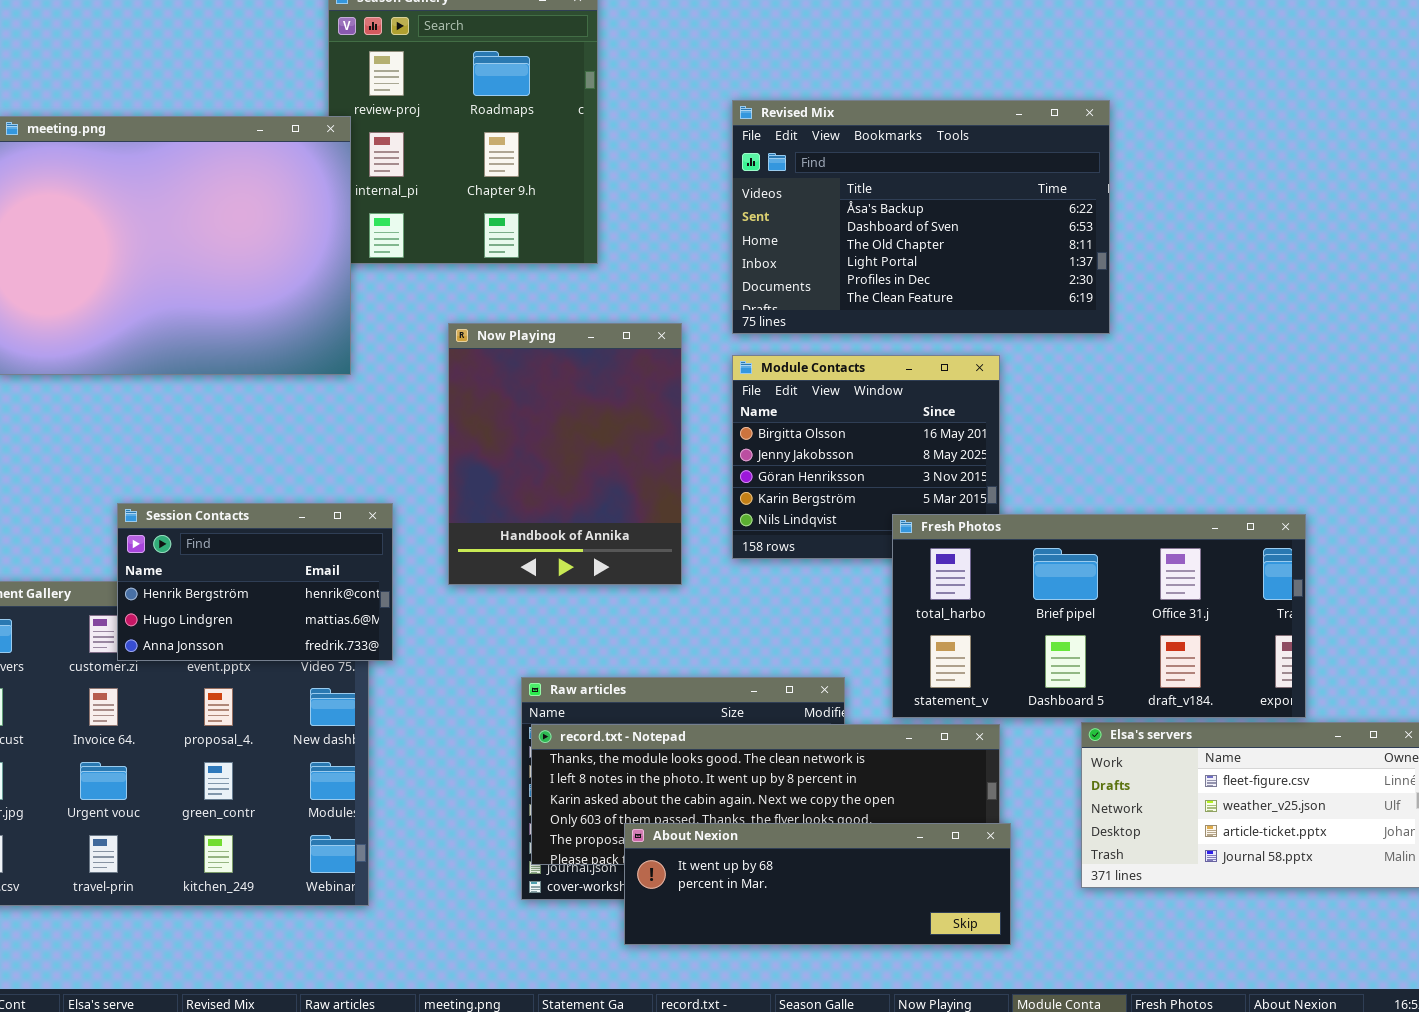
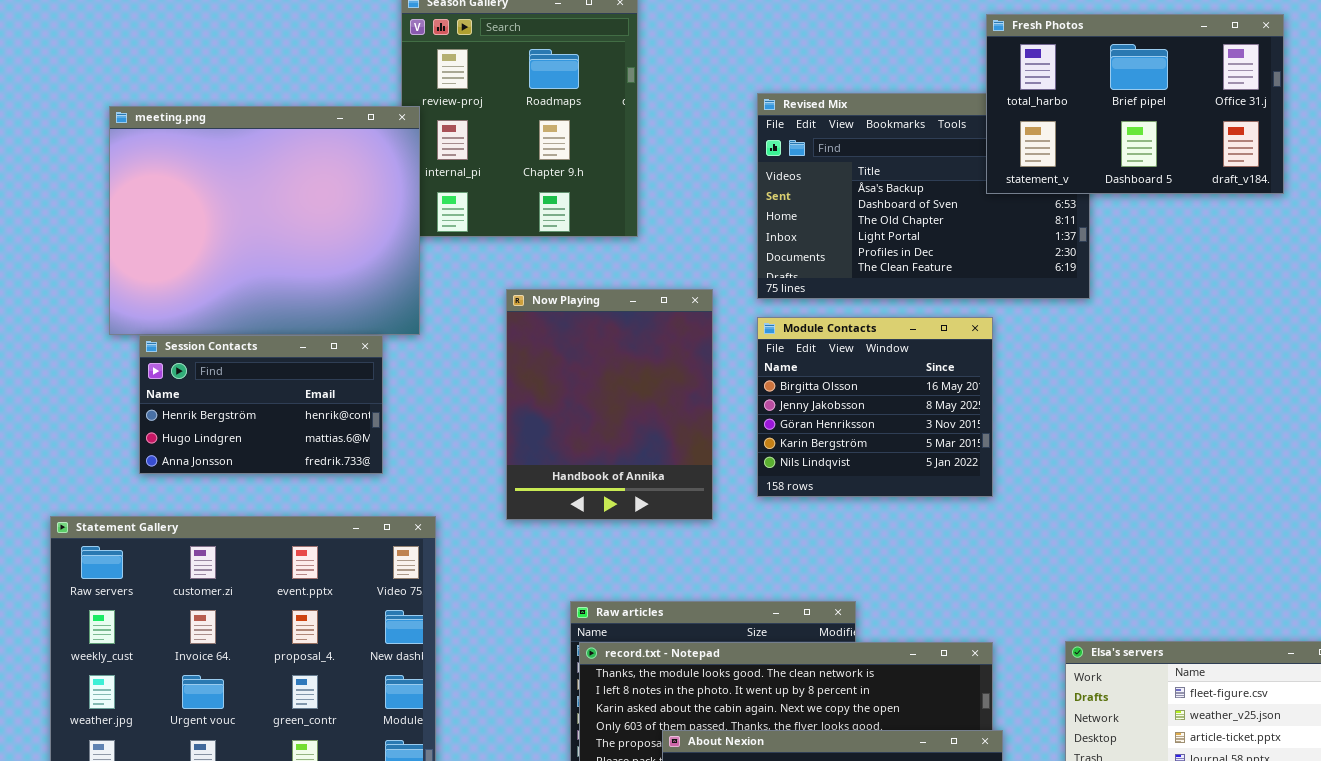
Session Contacts: [117,503,393,661] -> [139,335,383,474], moved
Fresh Photos: [892,514,1306,718] -> [986,14,1284,194], moved, resized

